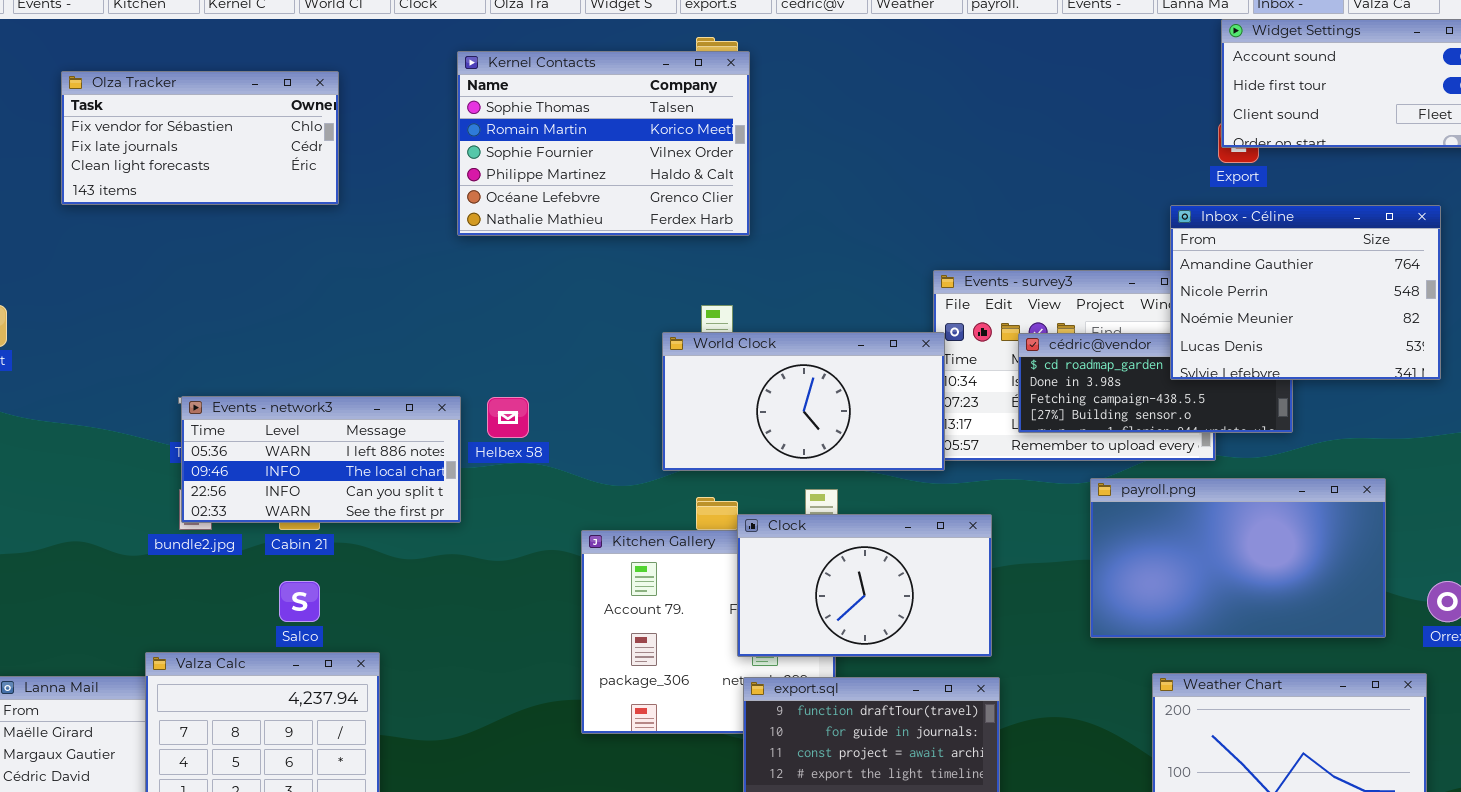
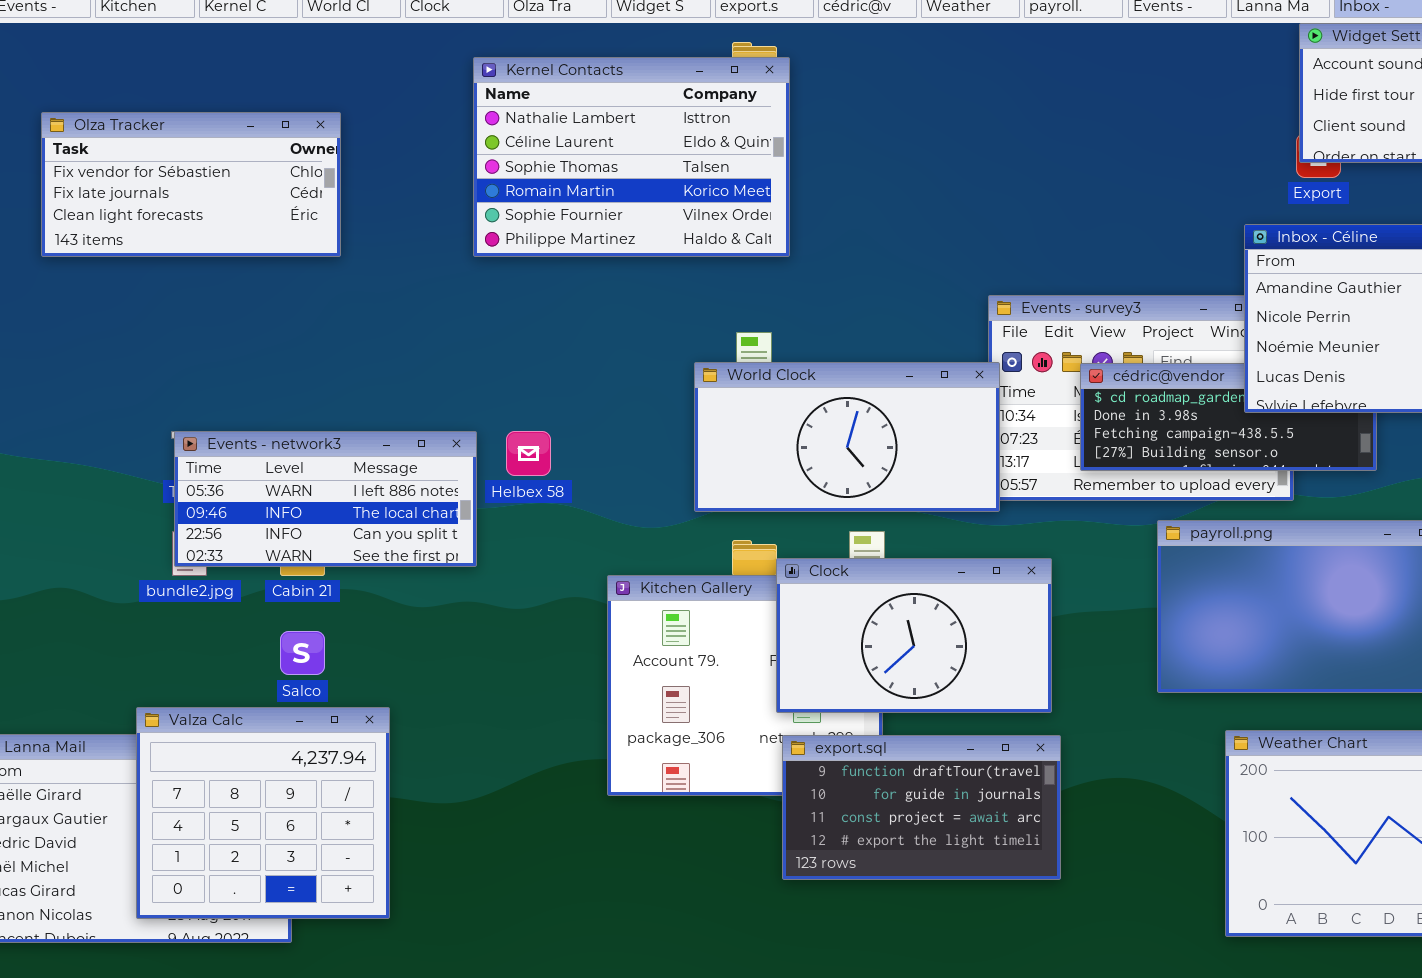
Kernel Contacts: [457,51,750,236] -> [473,57,790,257], scrolled up 2 rows
Olza Tracker: [61,71,339,205] -> [41,112,341,257], moved

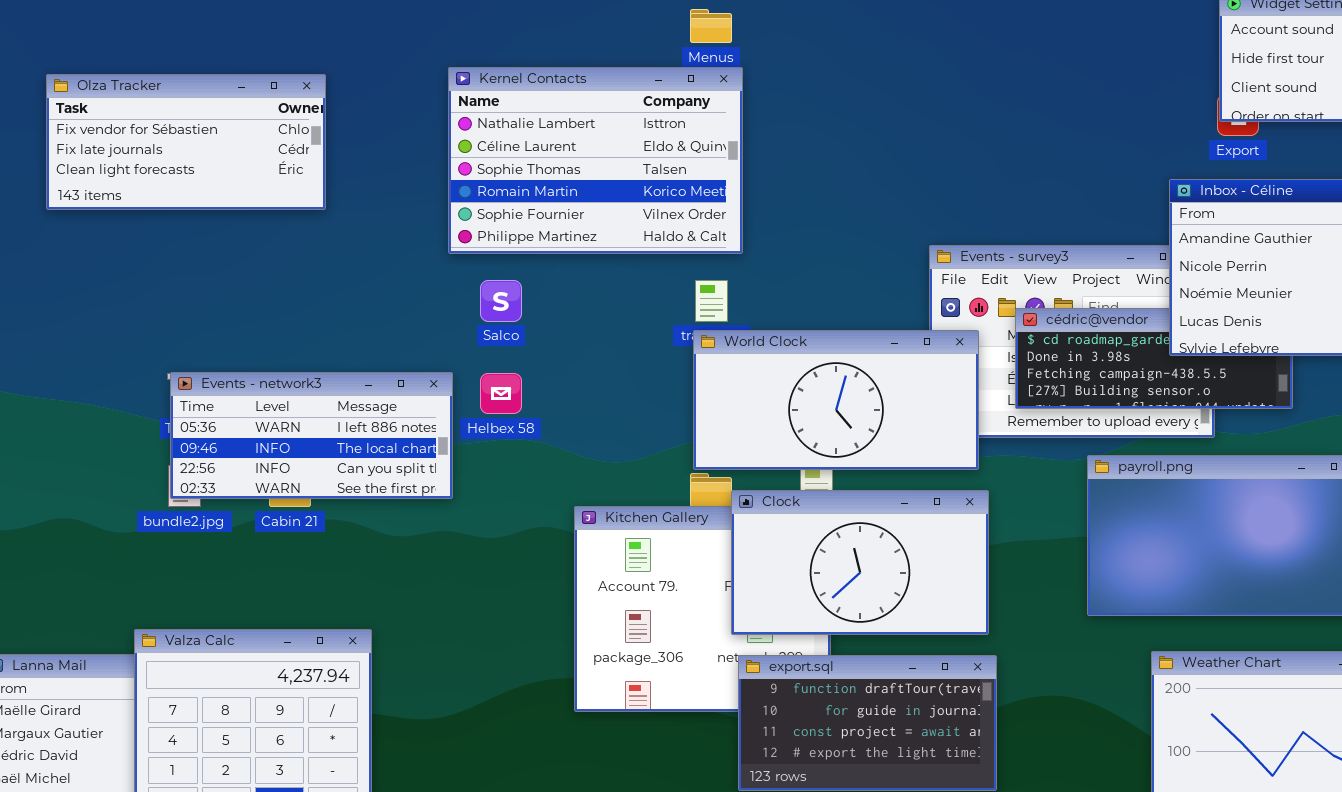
Kernel Contacts: [473,57,790,257] -> [448,67,743,254], moved
World Clock: [694,362,1000,512] -> [693,330,979,470], moved
Salco: [280,631,325,675] -> [480,280,522,322], moved

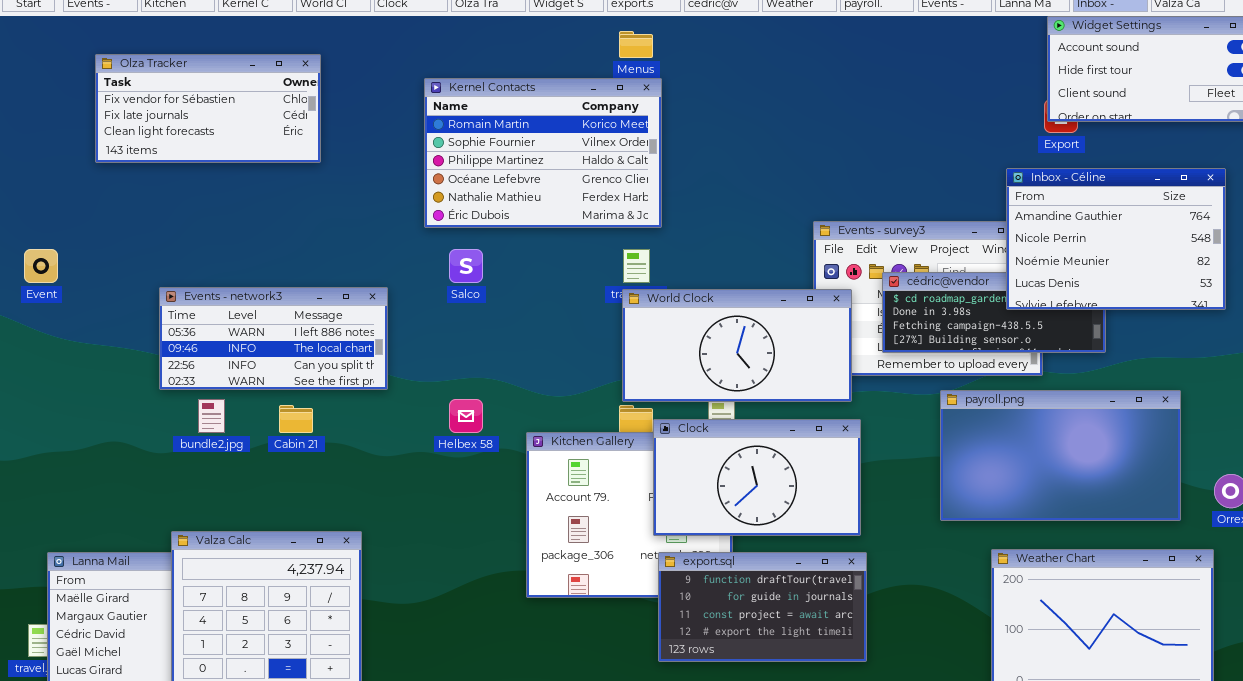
Kernel Contacts: [448,67,743,254] -> [424,78,662,228], scrolled down 3 rows
Olza Tracker: [46,74,326,210] -> [95,54,321,163], moved
Events - network3: [170,372,453,499] -> [159,287,388,390], moved
Helbex 58: [480,373,522,414] -> [449,399,483,433], moved

